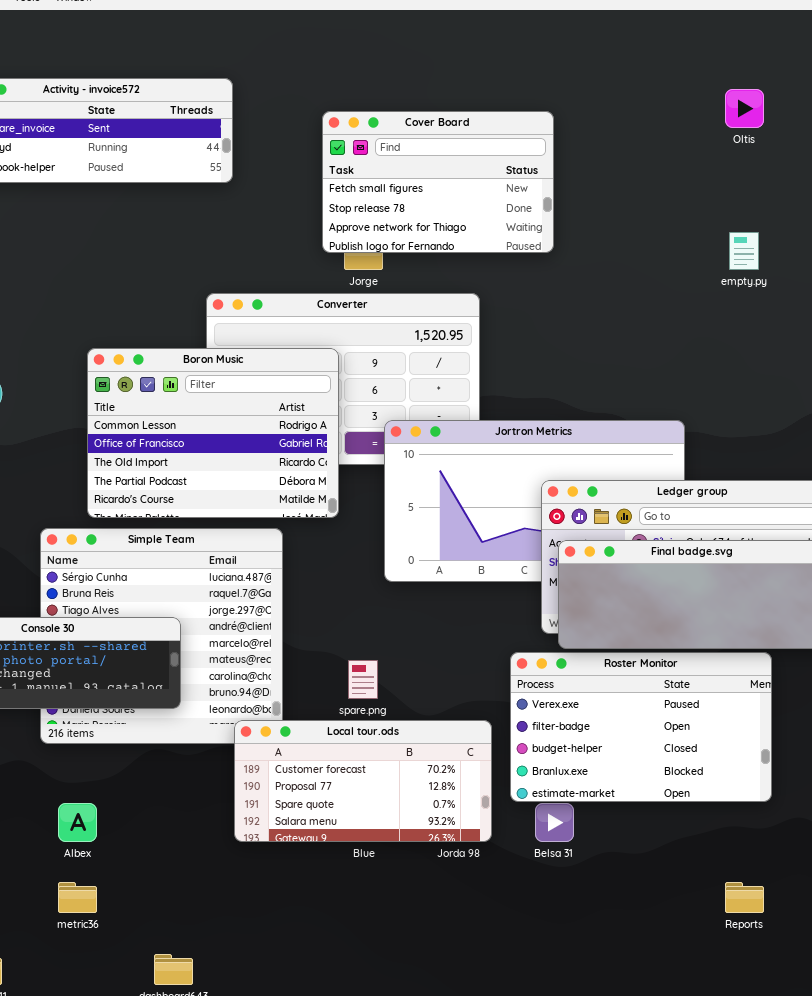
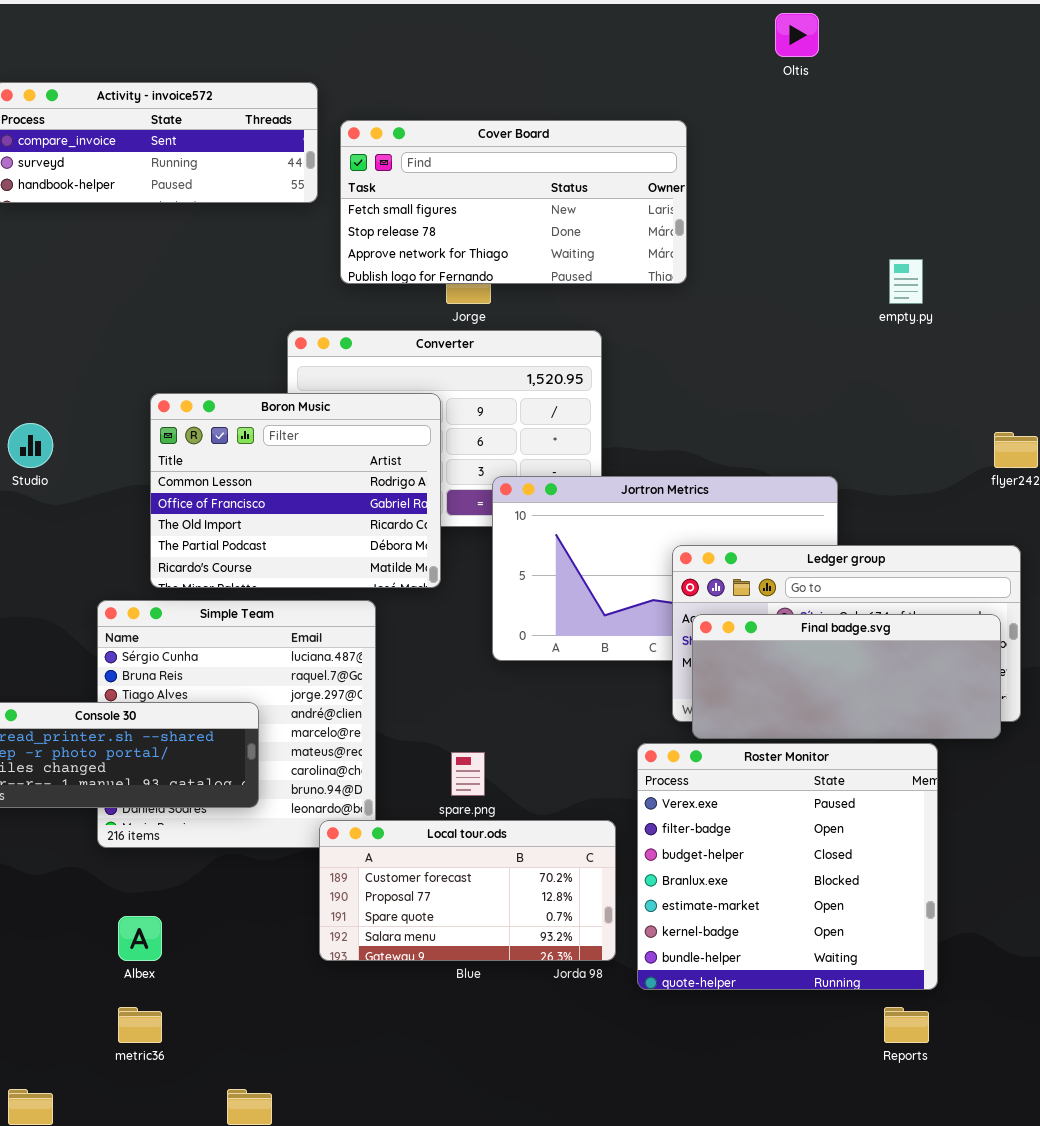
Oltis: [725,89,764,128] -> [775,13,819,57], moved
Cover Board: [322,111,554,253] -> [340,120,687,284], resized
Roster Monitor: [510,652,772,802] -> [637,743,938,990], resized

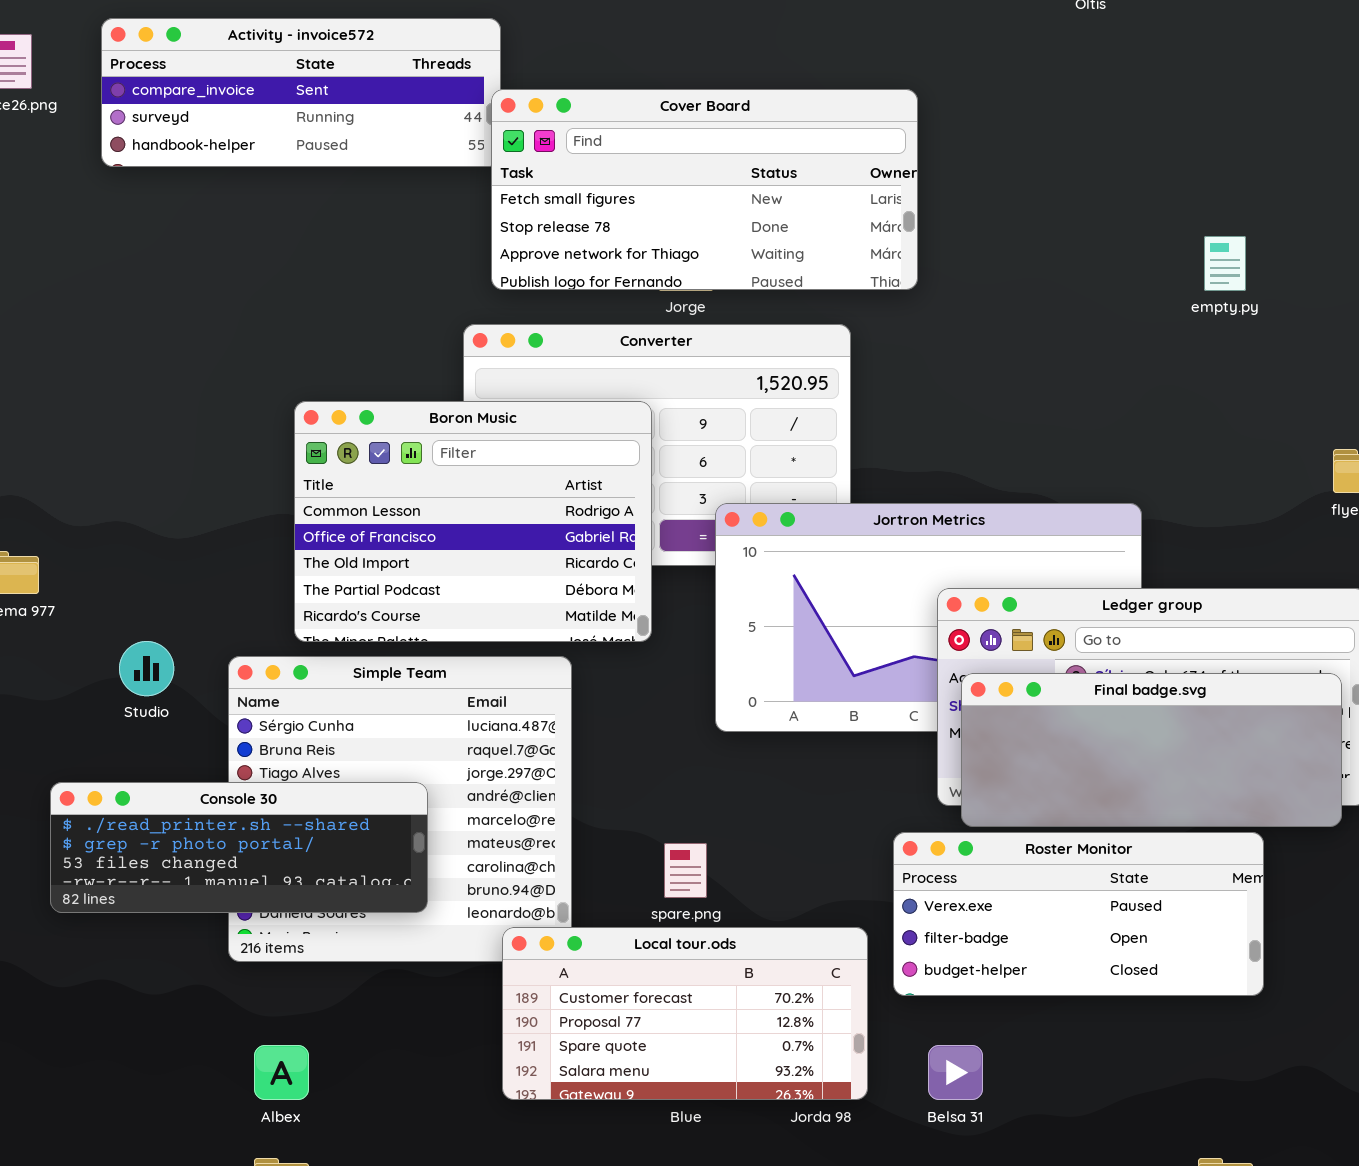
Cover Board: [340,120,687,284] -> [491,89,918,290], moved
Studio: [8,423,53,468] -> [119,641,174,696], moved
Roster Monitor: [637,743,938,990] -> [893,832,1264,996], resized

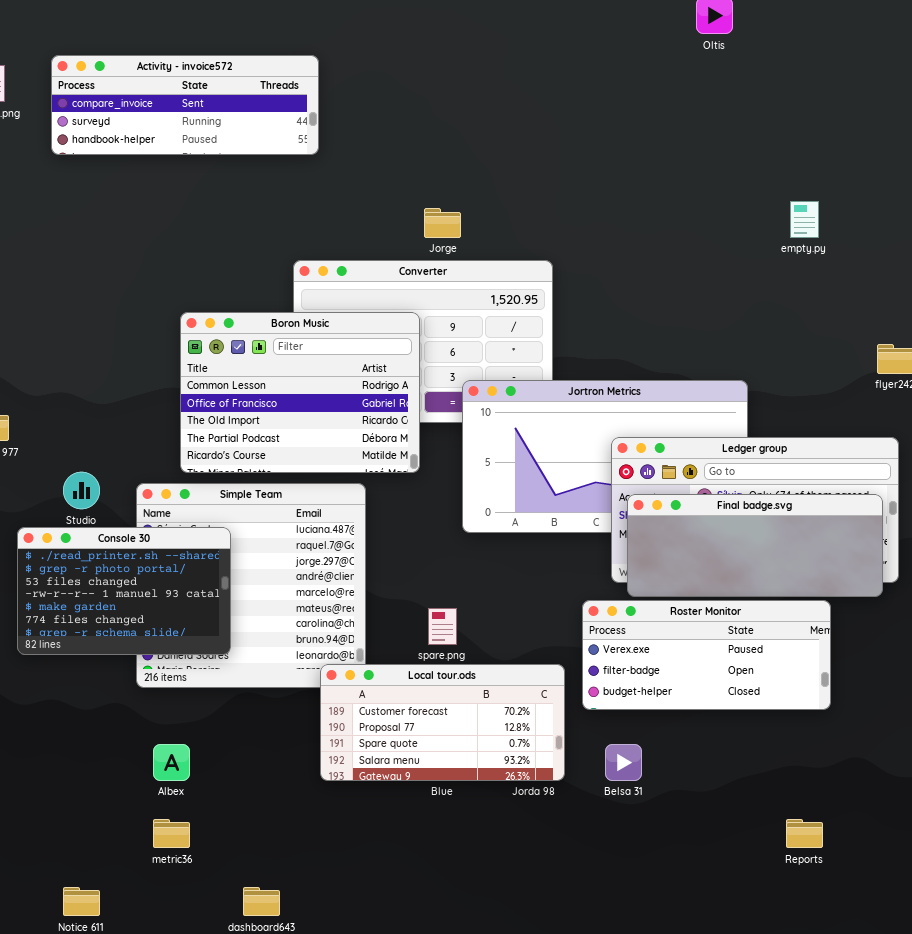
Cover Board: [491,89,918,290] -> none, closed
Console 30: [50,782,428,913] -> [17,527,231,655], resized

